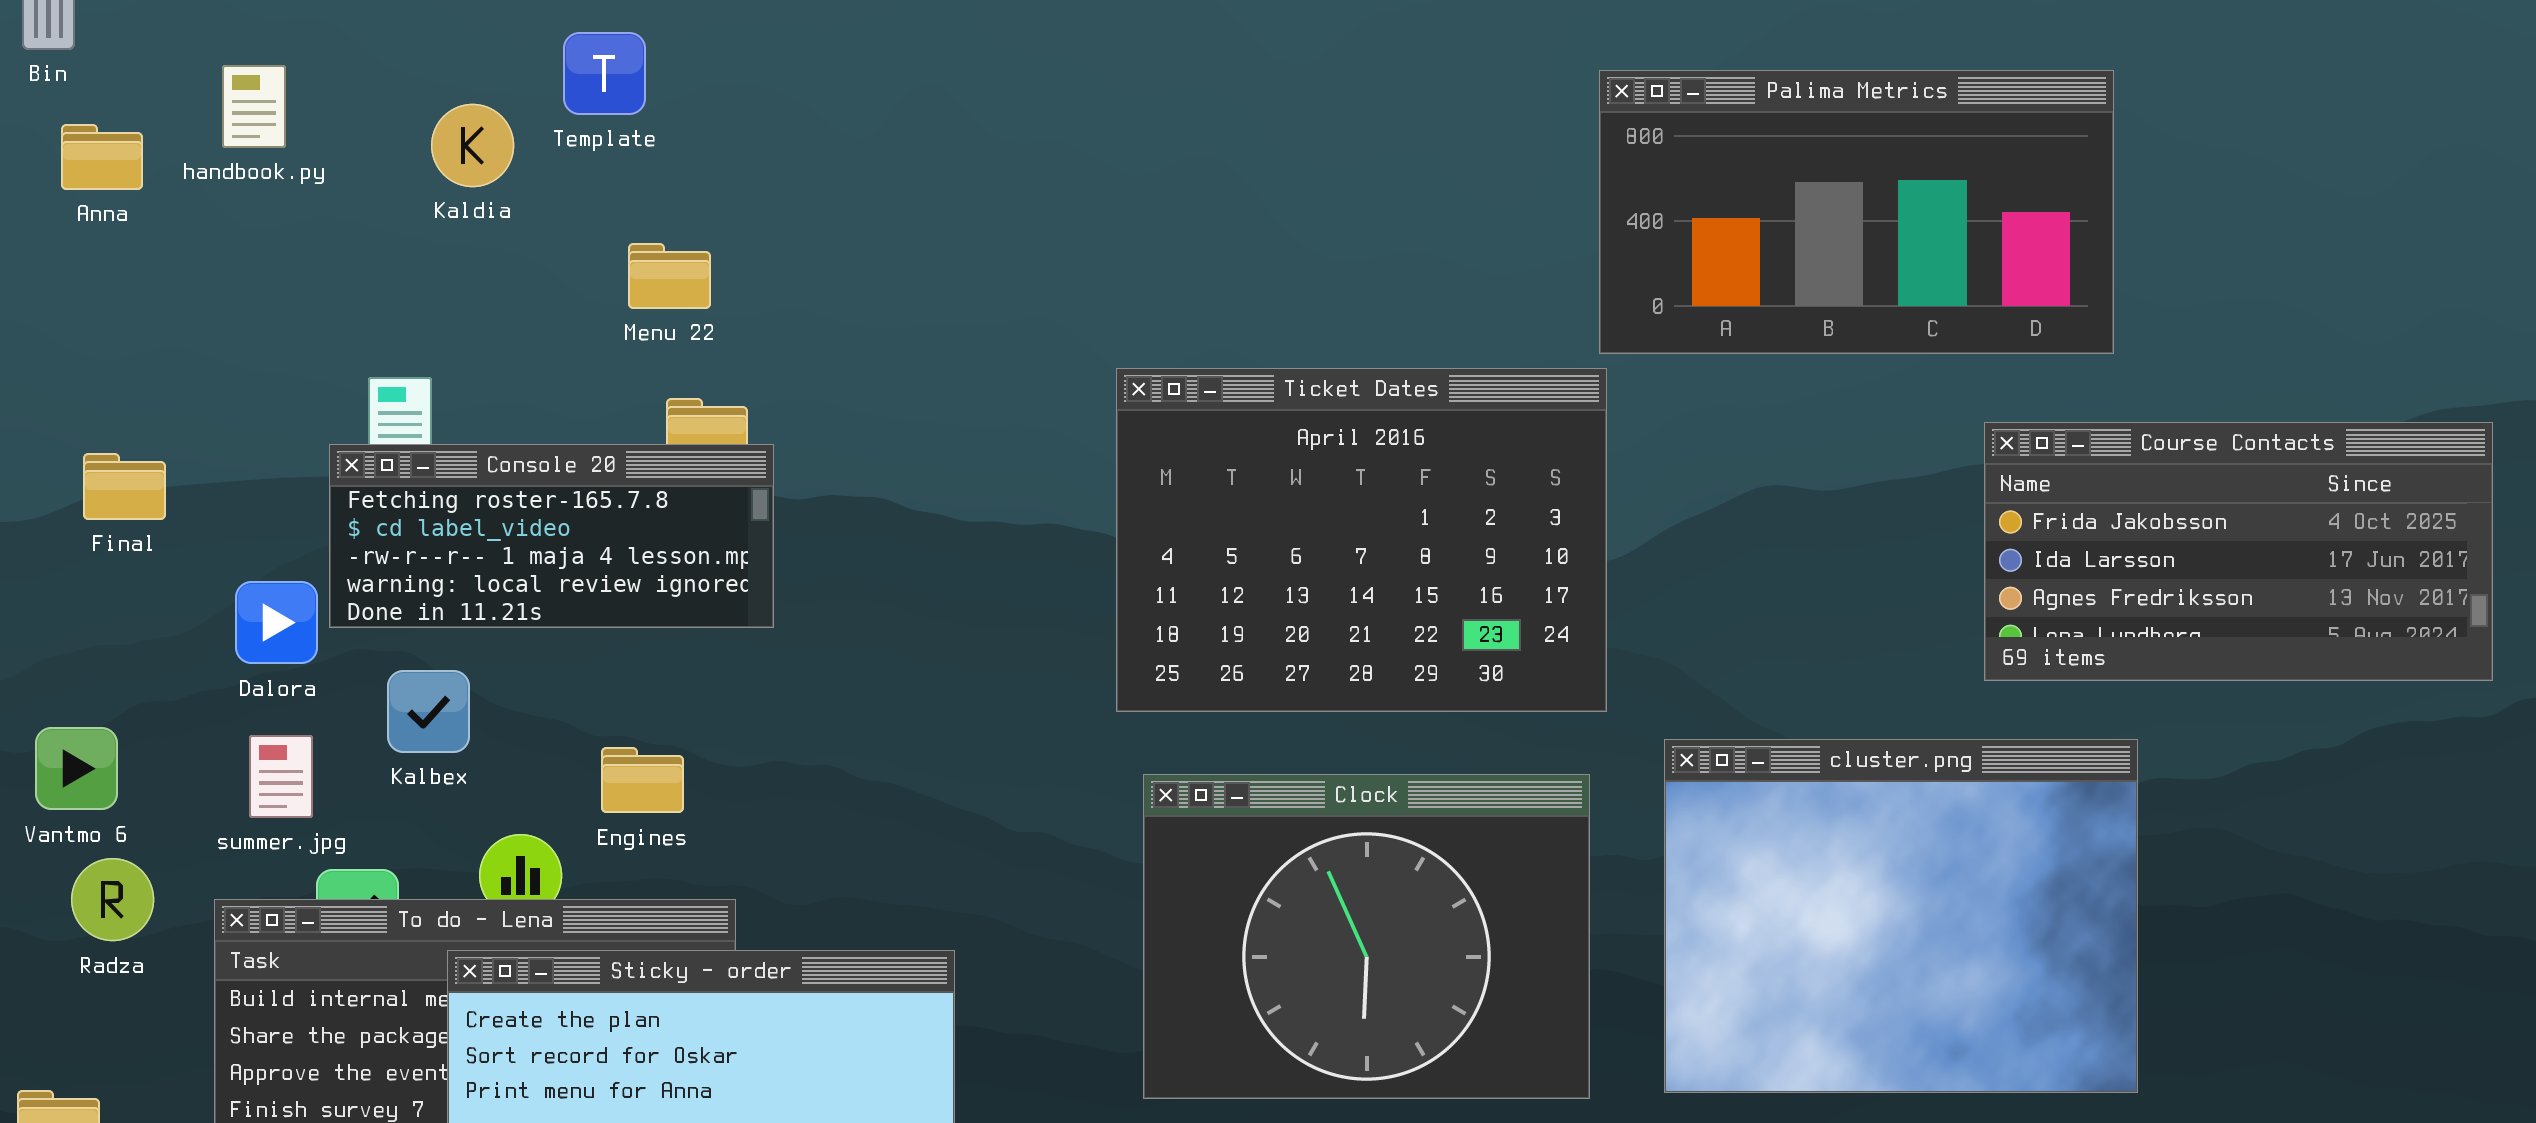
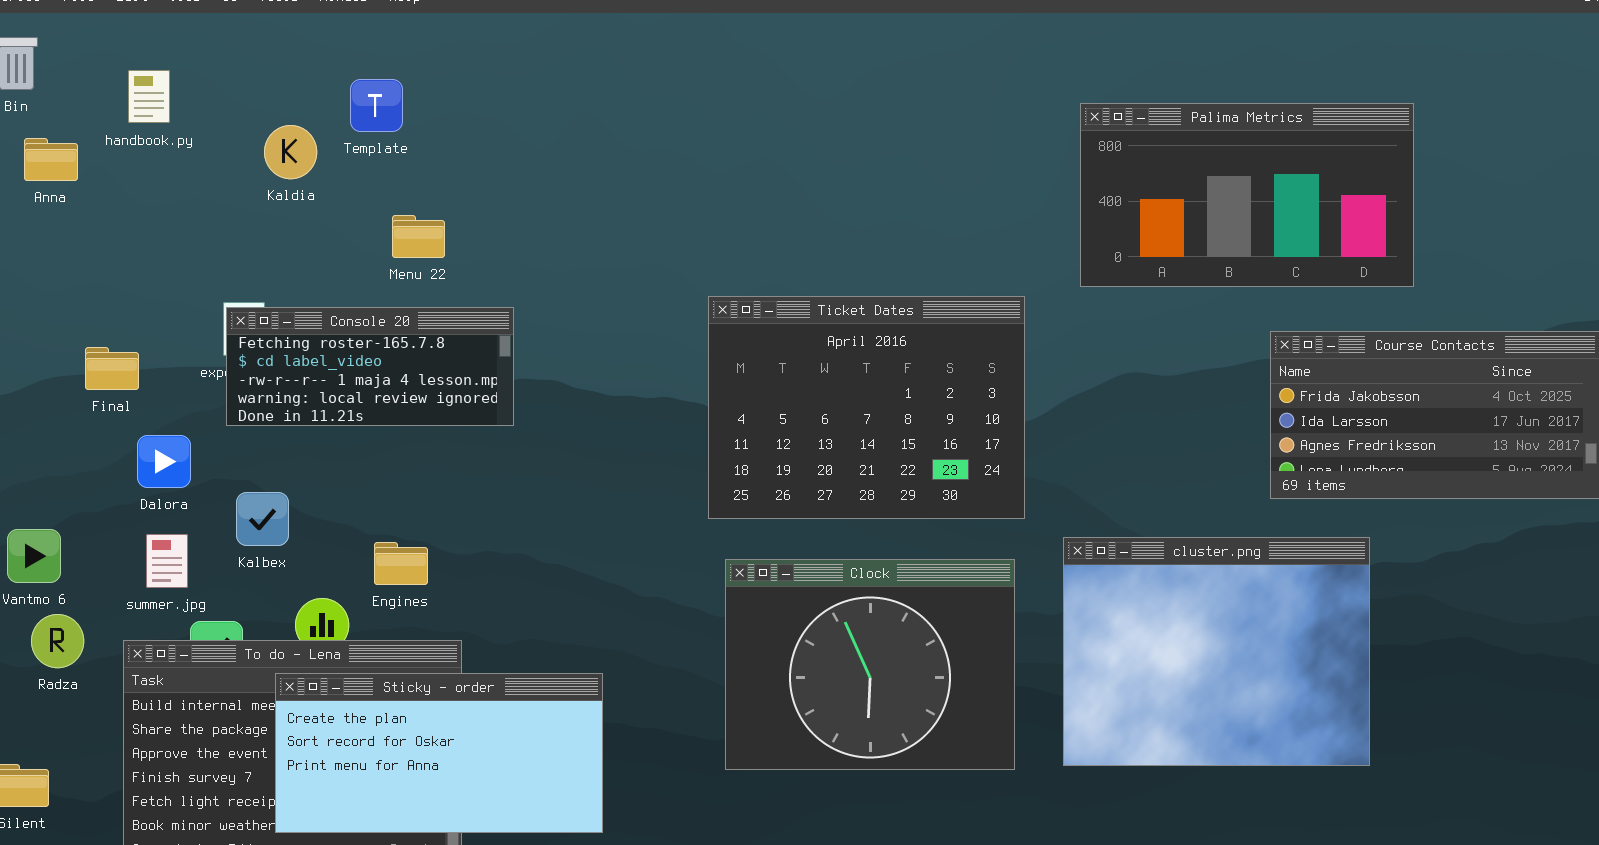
handbook.py: [222,65,286,148] -> [128,70,170,123], moved
Palima Metrics: [1599,70,2114,354] -> [1080,103,1414,287], moved
Console 20: [329,444,774,628] -> [226,307,514,426], moved
Final: [83,453,166,520] -> [85,347,139,390], moved

